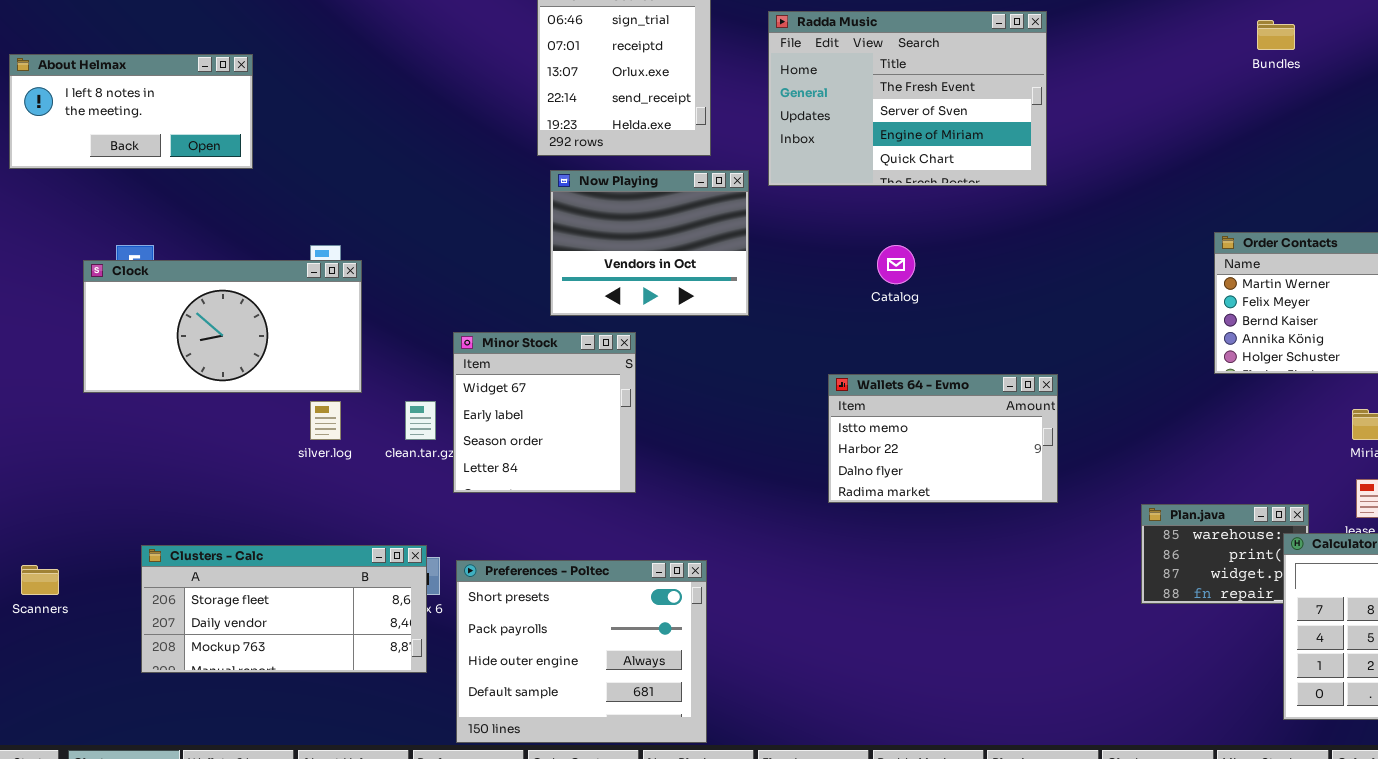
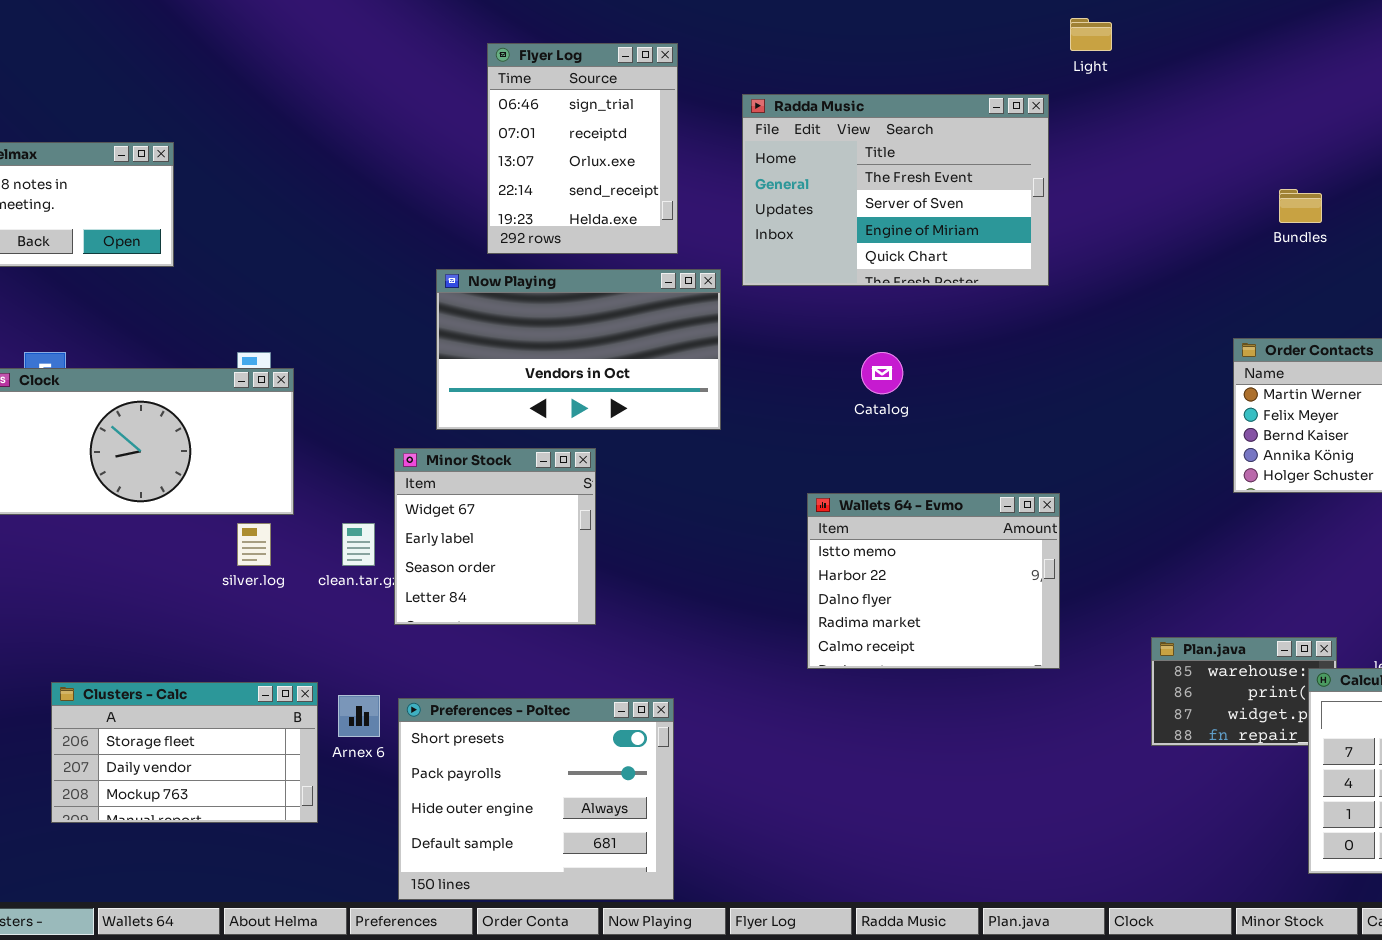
Bundles: [1257,20,1295,50] -> [1279,189,1322,223], moved
Now Playing: [550,170,749,316] -> [436,269,721,430], resized
Wallets 64 - Evmo: [828,374,1058,503] -> [807,493,1060,669], resized
Clusters - Calc: [141,545,427,673] -> [51,682,318,823], resized

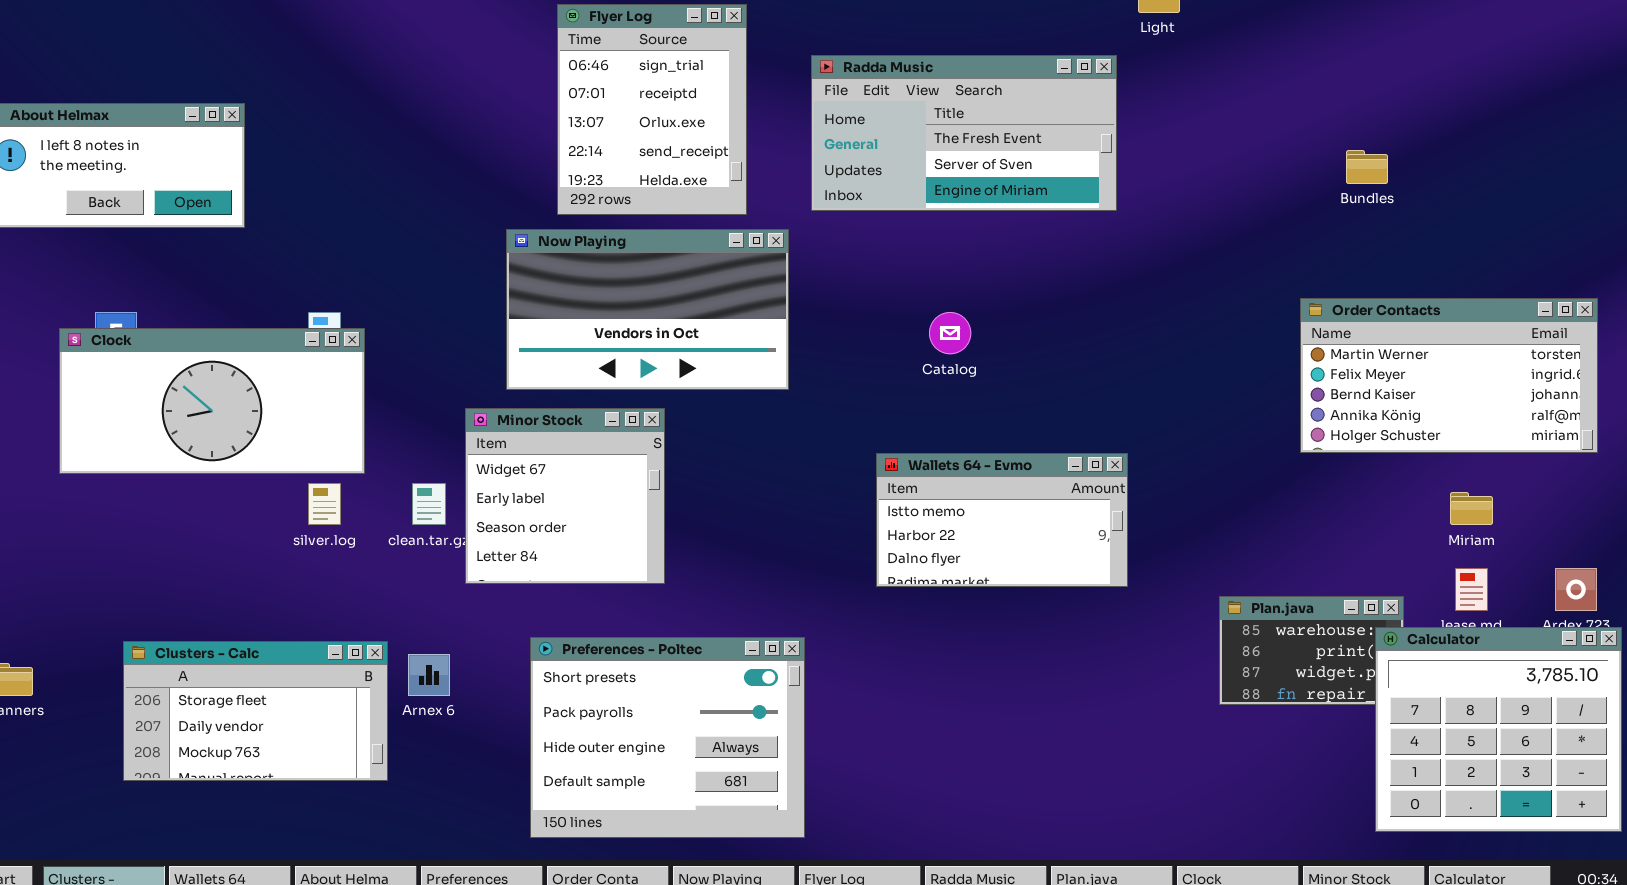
Radda Music: [742,94,1049,286] -> [811,55,1117,211], resized
Wallets 64 - Evmo: [807,493,1060,669] -> [876,453,1128,587], resized
Preferences - Poltec: [398,698,674,900] -> [530,637,805,838], moved

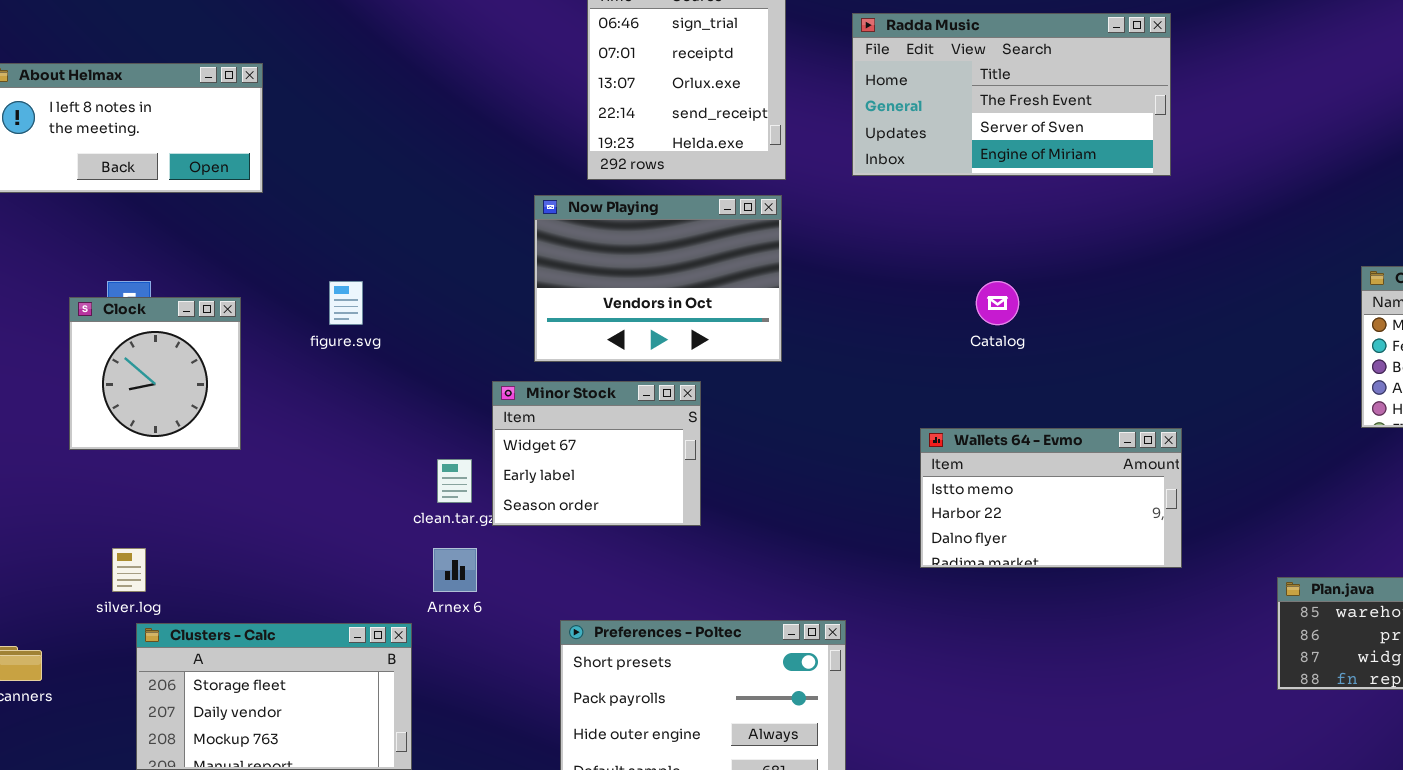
Now Playing: [506,229,789,390] -> [534,195,782,362], resized
Clock: [59,328,365,474] -> [69,297,241,450], resized
Minor Stock: [465,408,665,584] -> [492,381,701,526], resized
silver.log: [308,483,341,525] -> [112,548,146,592], moved
Arnex 6: [408,654,450,696] -> [433,548,477,592], moved

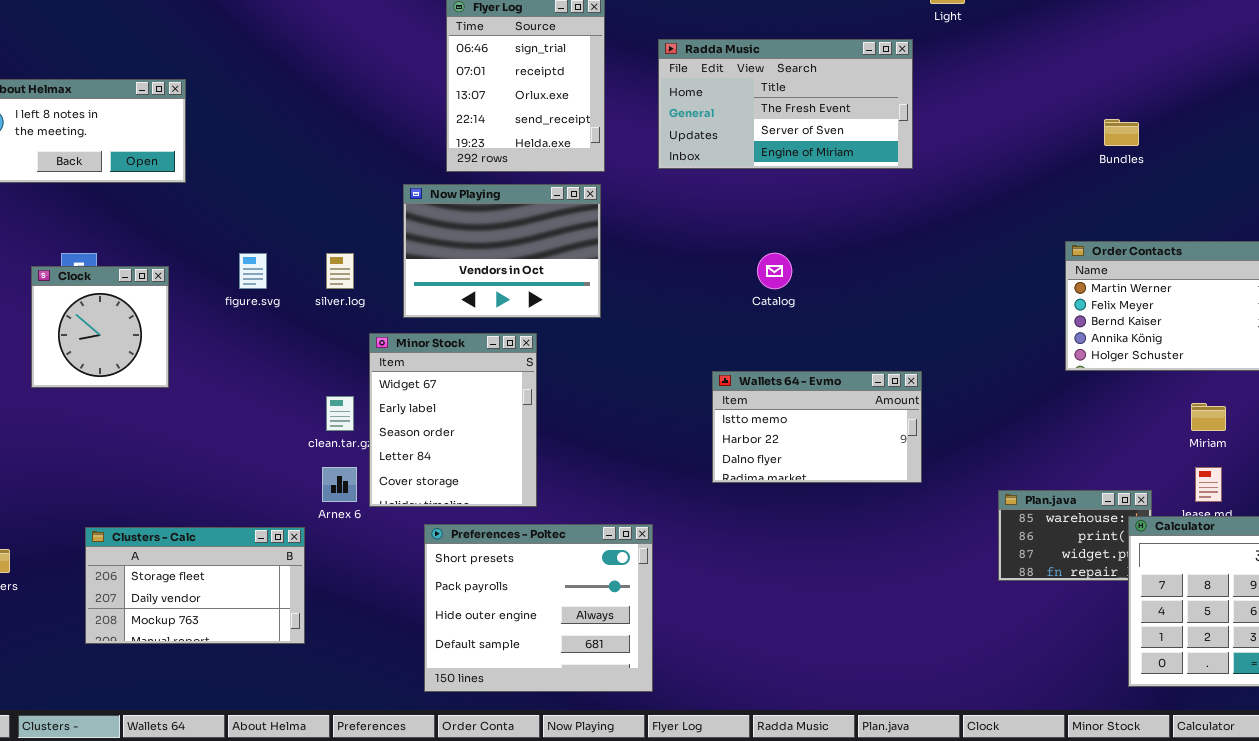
Minor Stock: [492,381,701,526] -> [369,333,537,507], resized
silver.log: [112,548,146,592] -> [326,253,354,289], moved

